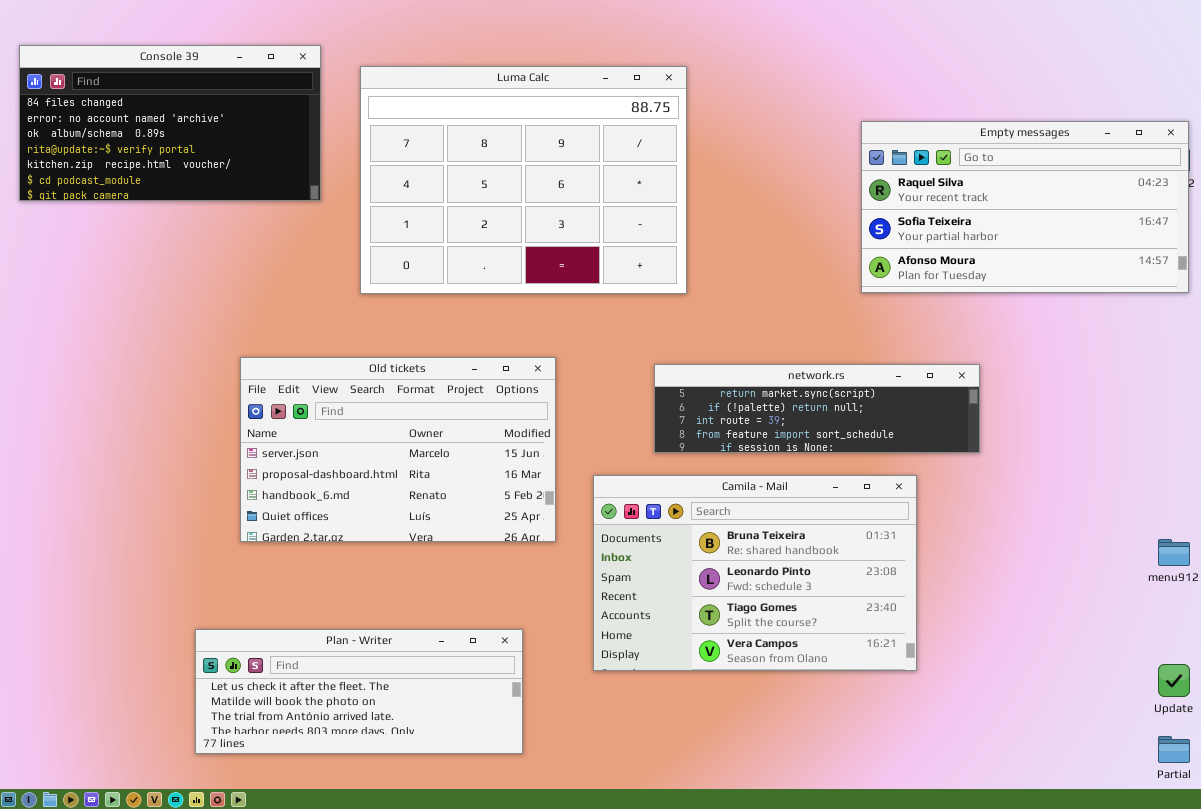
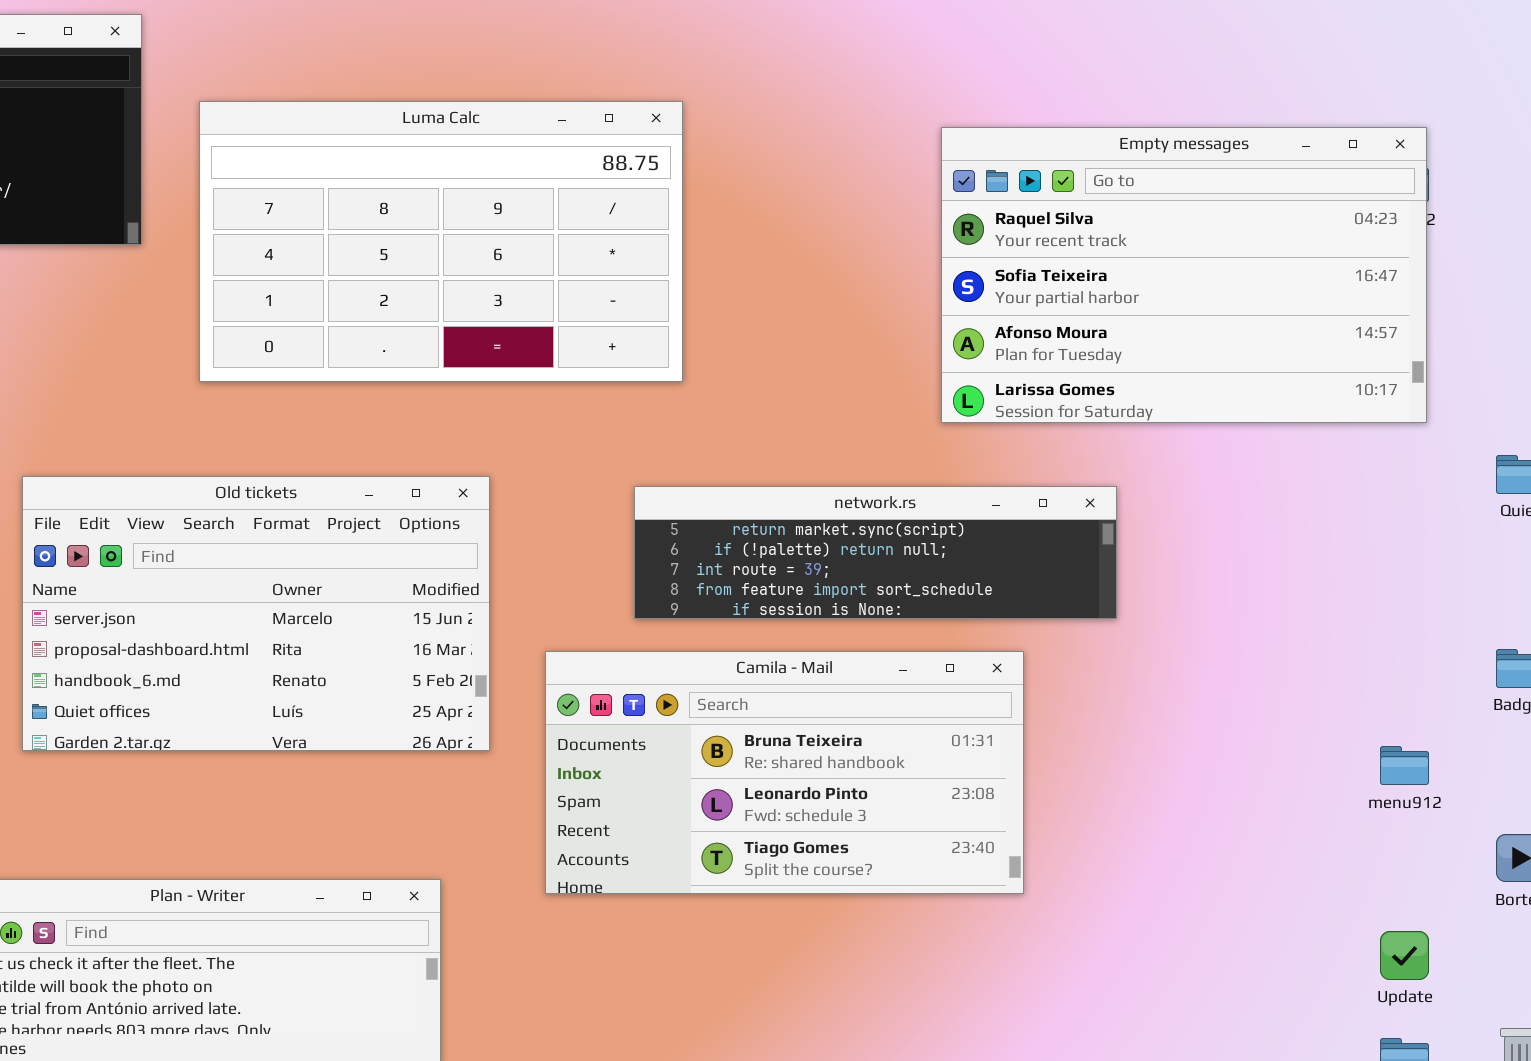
Luma Calc: [360,66,687,294] -> [199,101,683,382], resized
Empty messages: [861,121,1189,293] -> [941,127,1427,423], resized
Camila - Mail: [593,475,917,671] -> [545,651,1024,894], resized

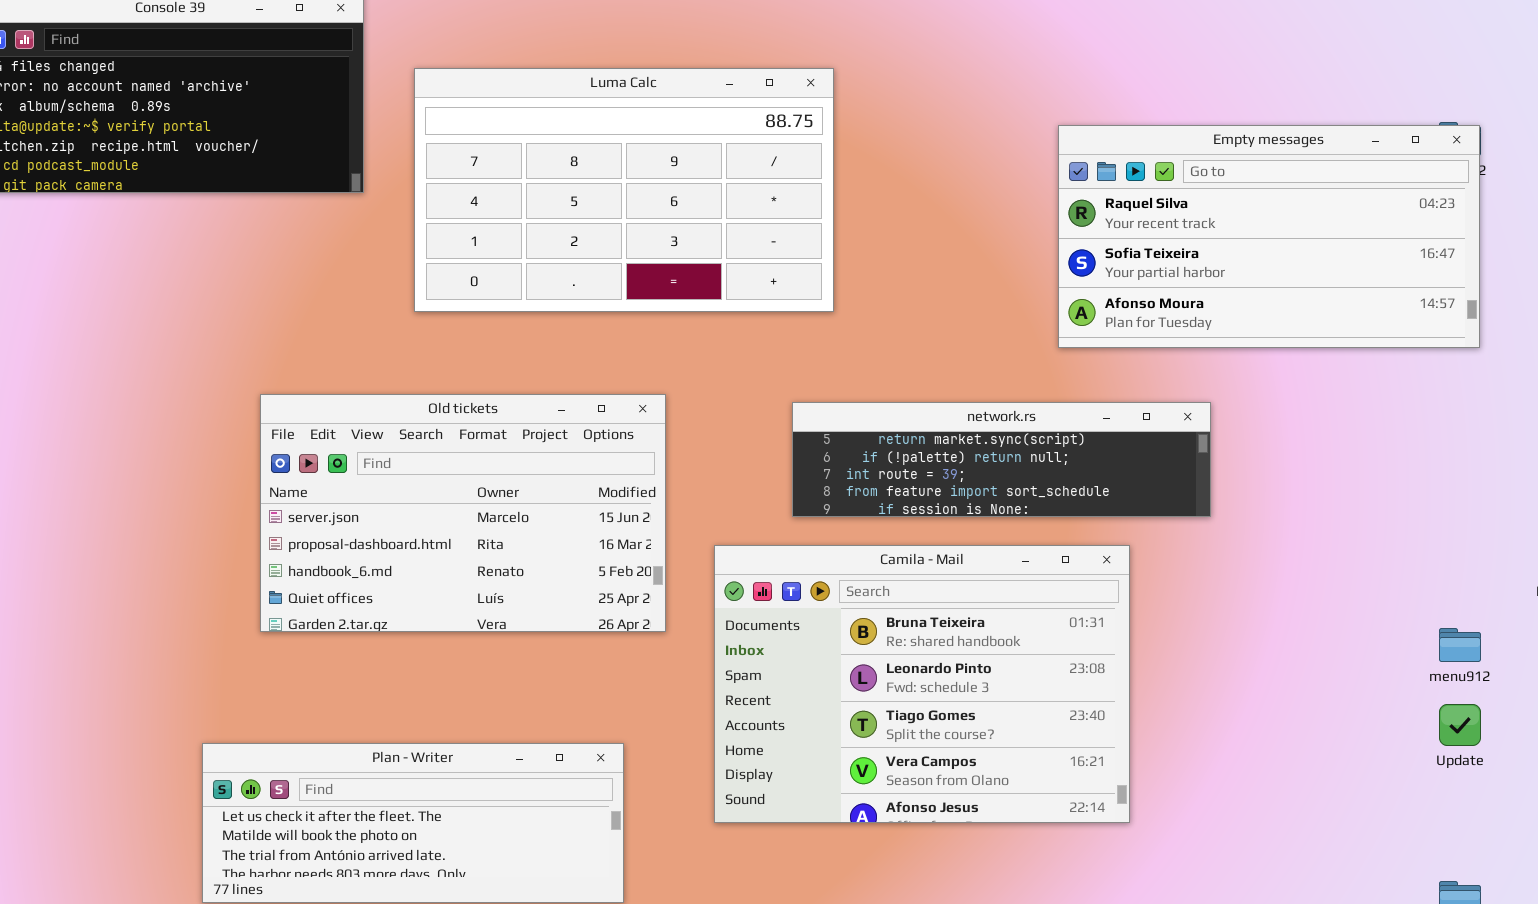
Empty messages: [941,127,1427,423] -> [1058,125,1480,348], resized
Camila - Mail: [545,651,1024,894] -> [714,545,1130,823], resized
Update: [1380,931,1429,980] -> [1439,704,1481,746], moved

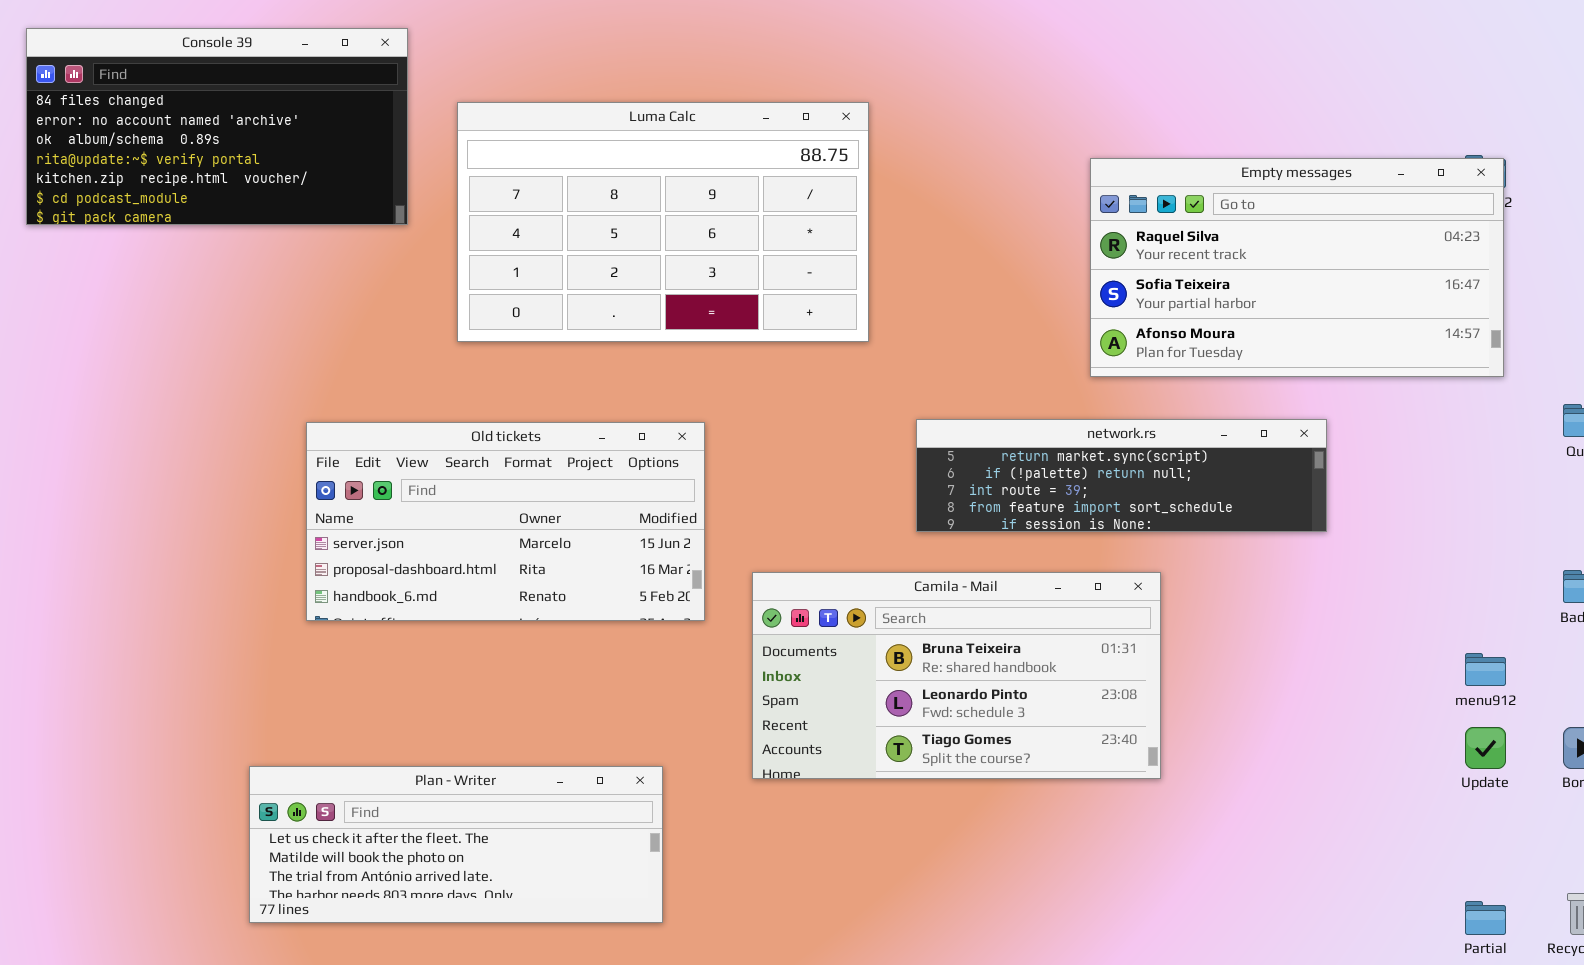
Old tickets: [260,394,666,632] -> [306,422,705,621], resized
network.rs: [792,402,1211,517] -> [916,419,1327,532], moved
Camila - Mail: [714,545,1130,823] -> [752,572,1161,779], resized

